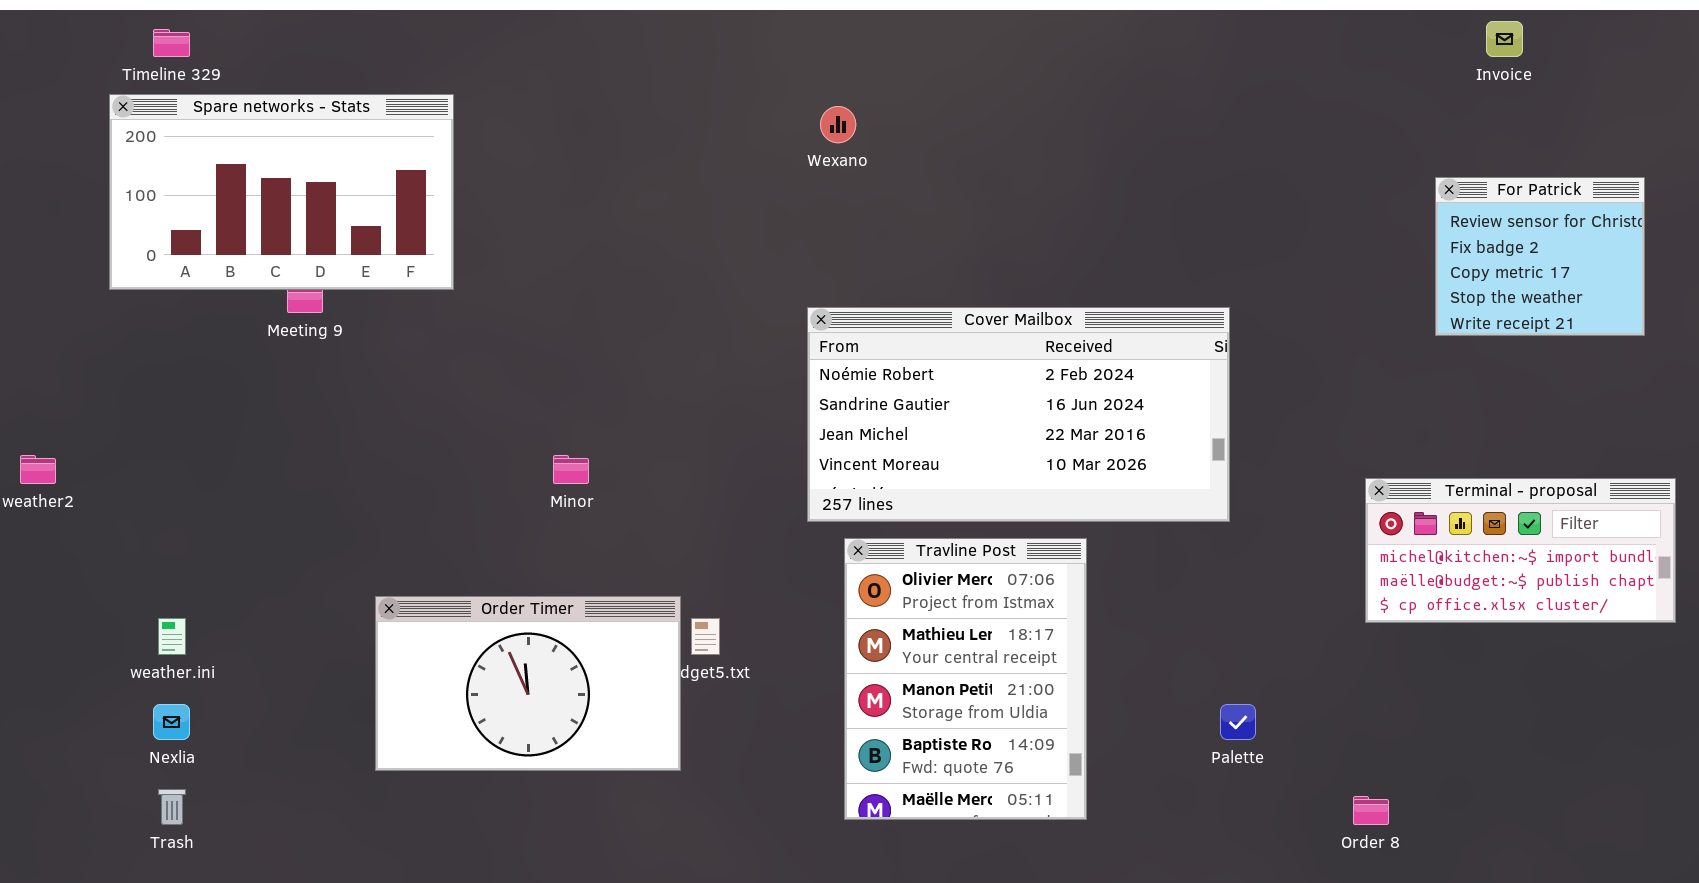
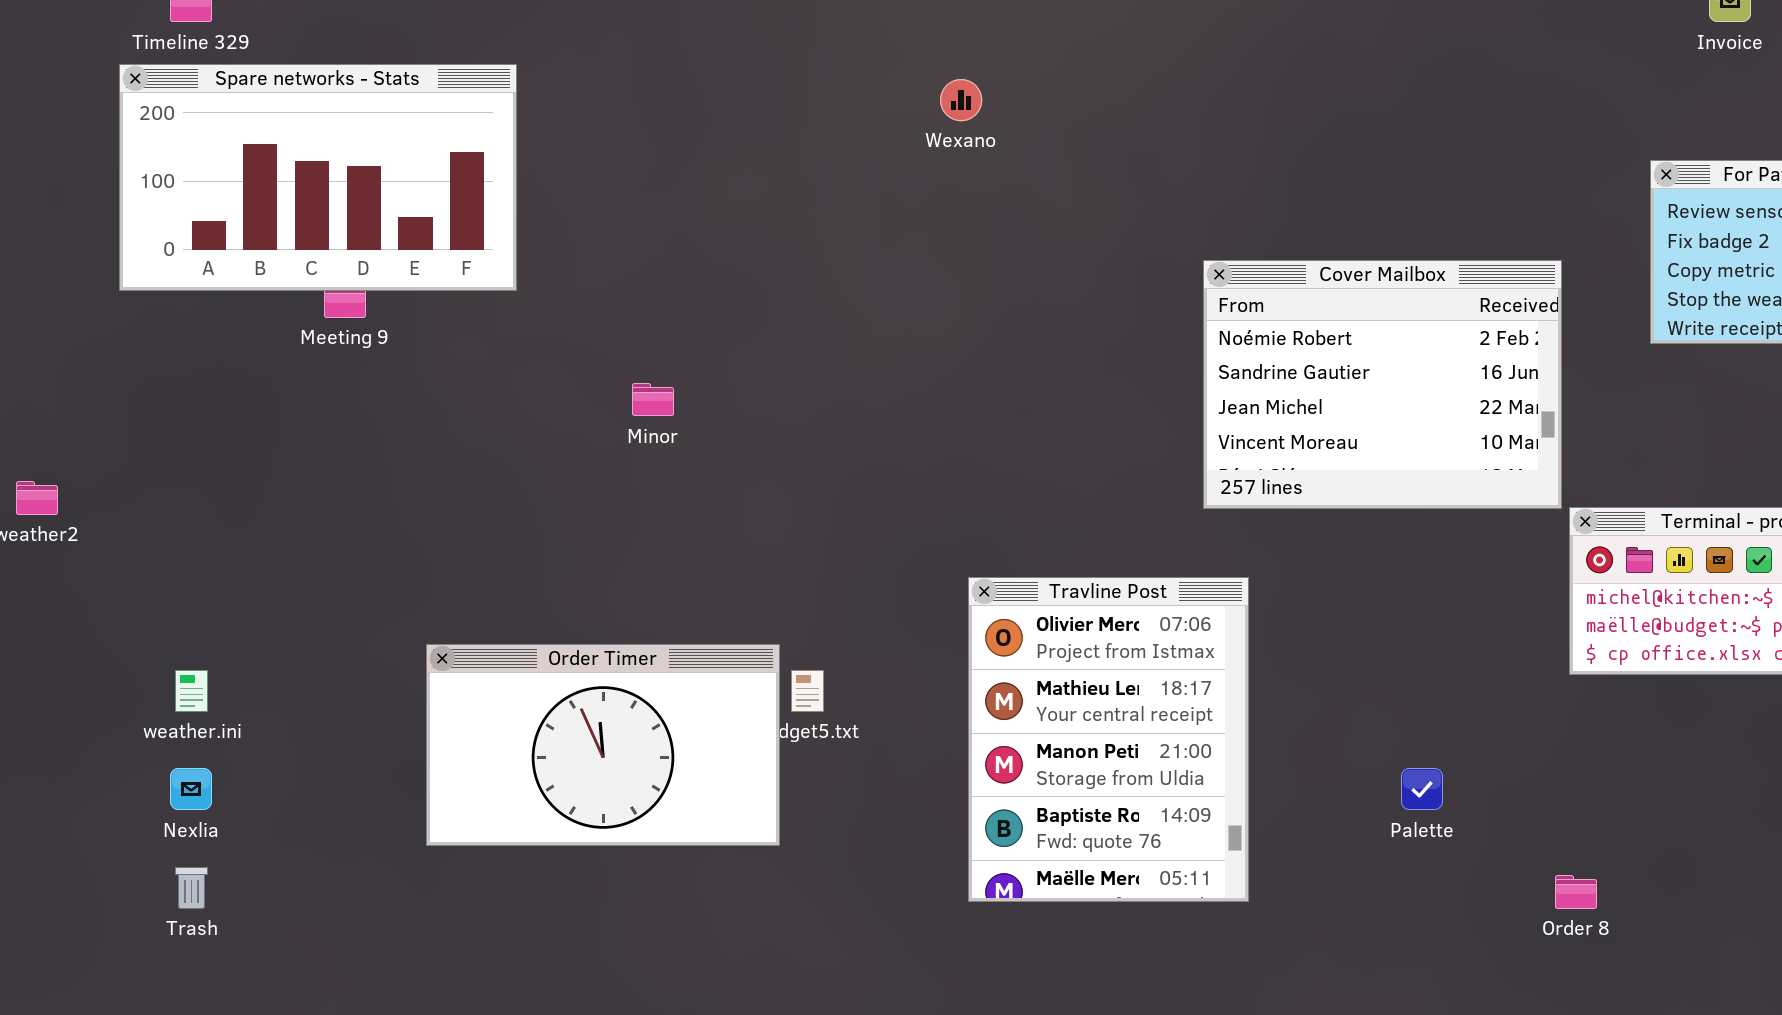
Cover Mailbox: [807,307,1230,522] -> [1203,260,1562,509], moved, resized
Minor: [553,455,589,484] -> [632,383,674,416], moved

